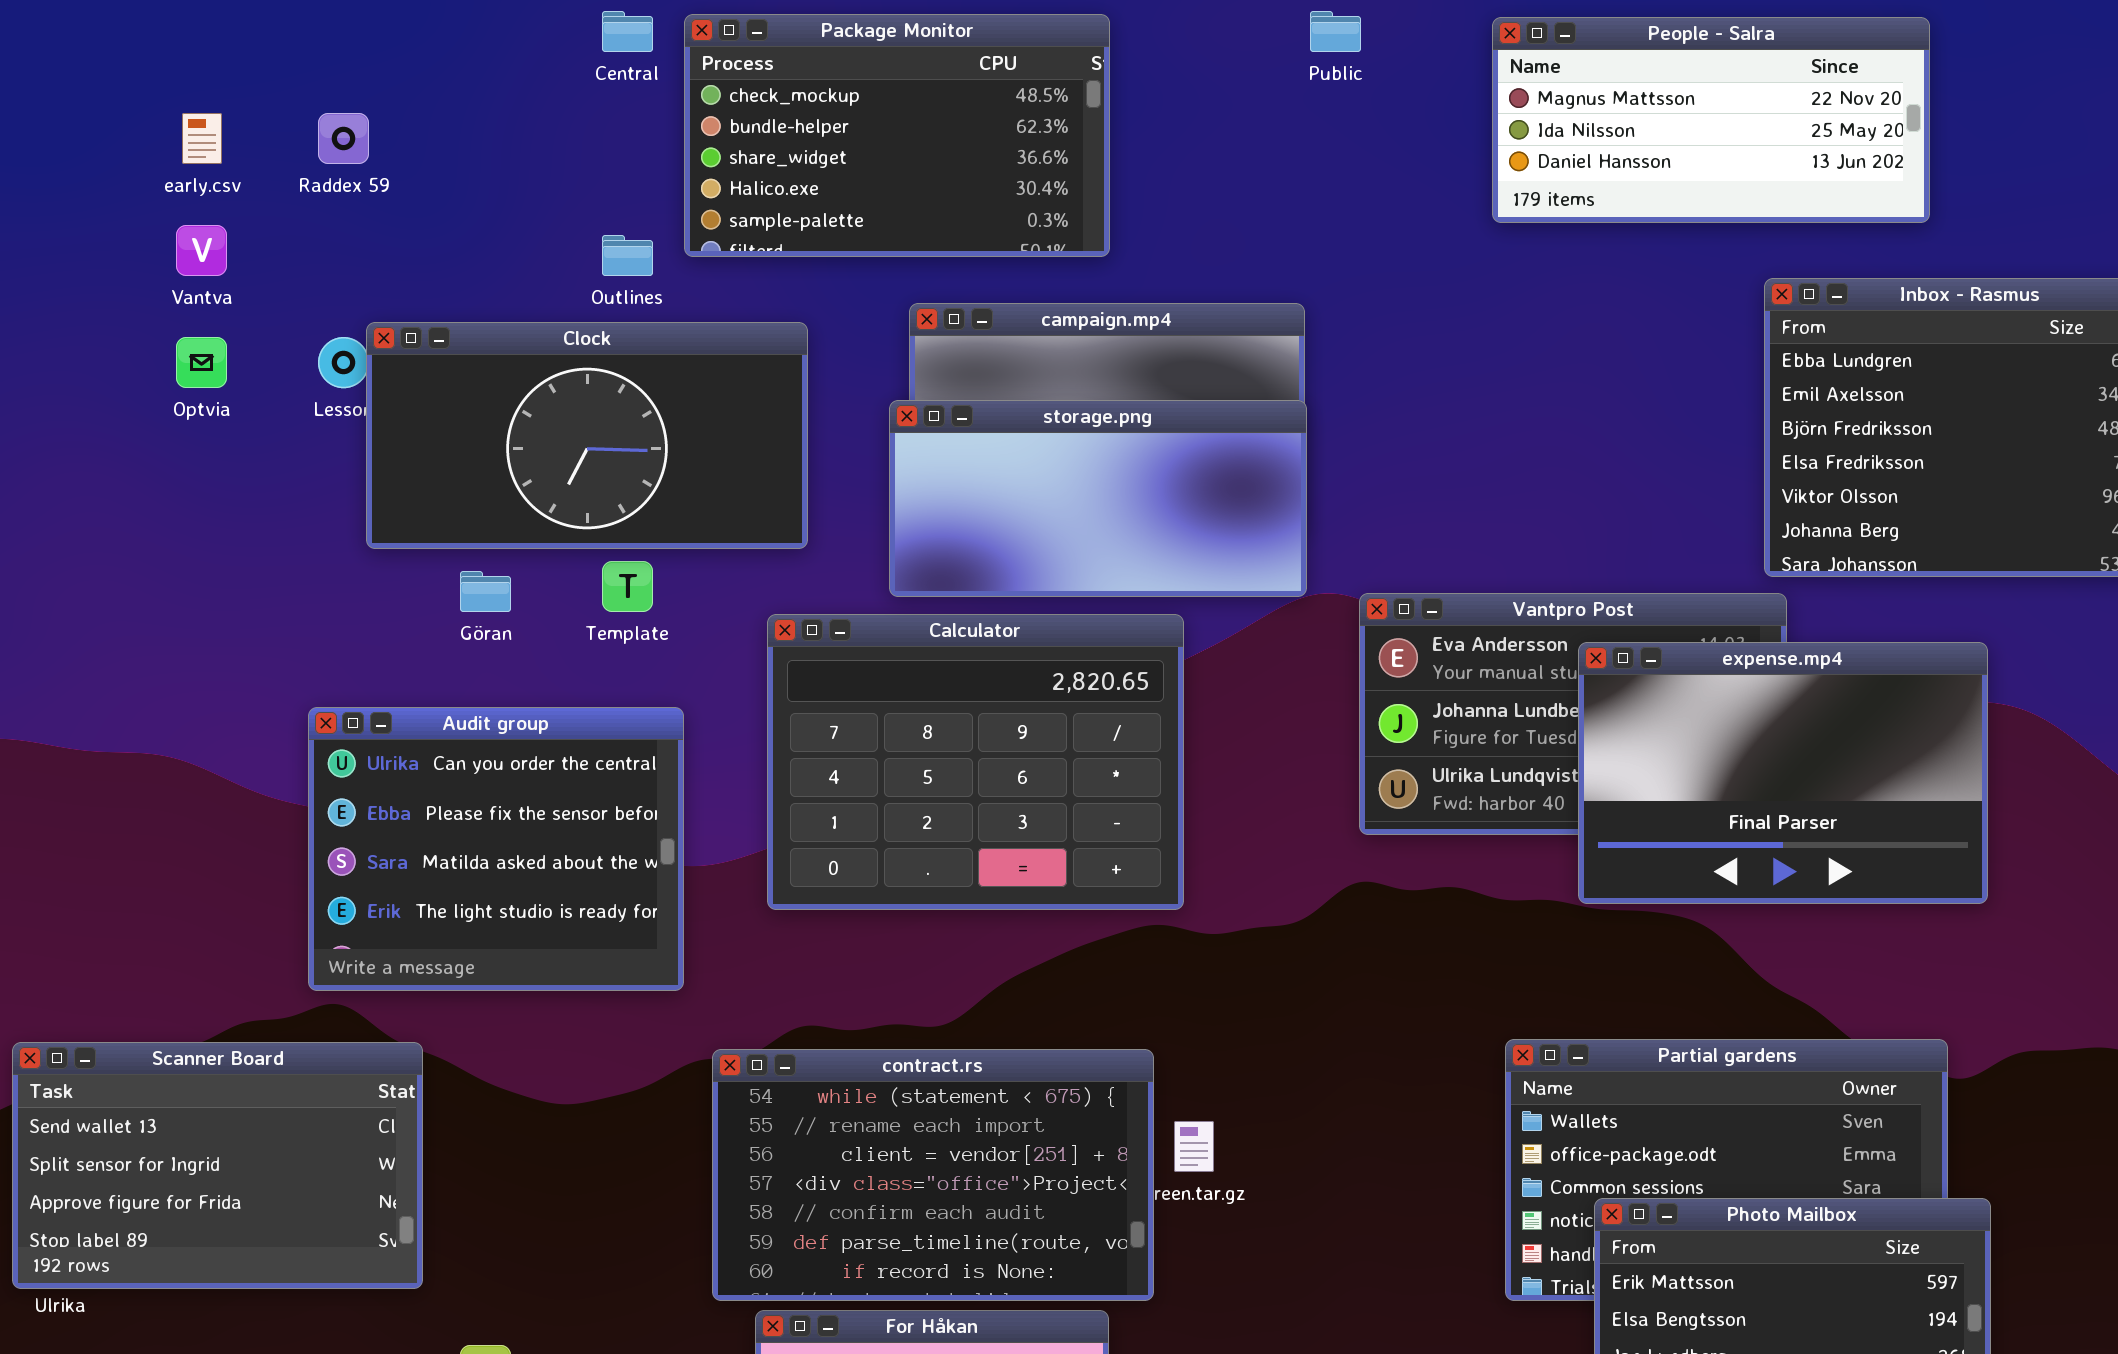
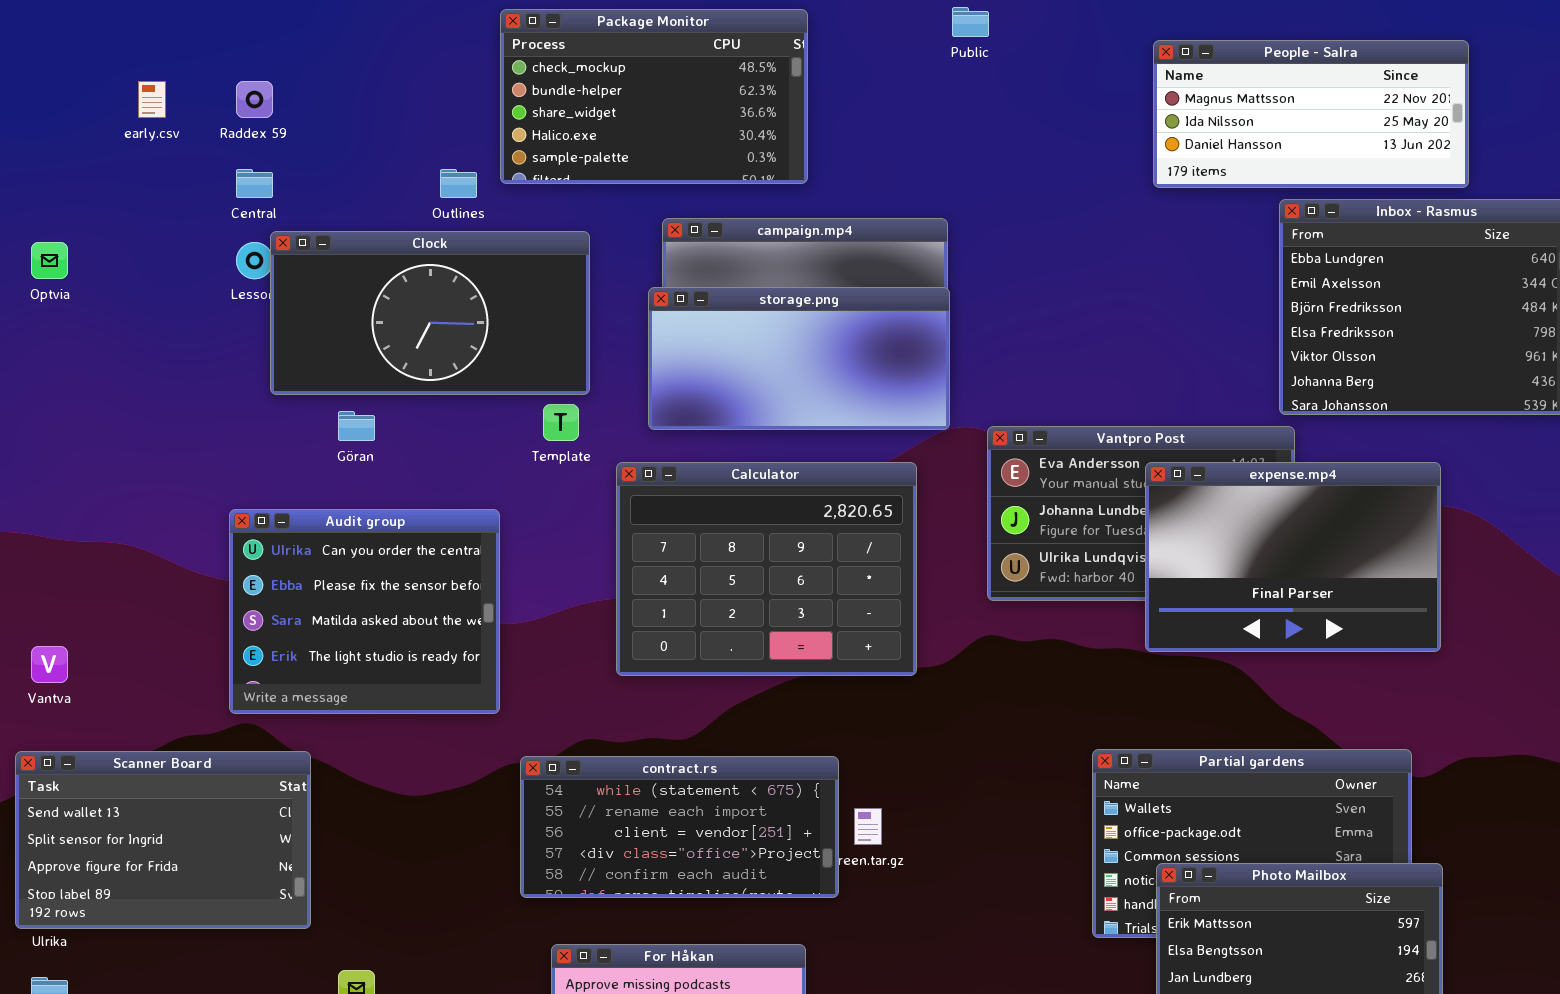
Central: [602,11,653,52] -> [236,169,273,198], moved
People - Salra: [1492,17,1930,223] -> [1153,40,1469,188], moved
Vantva: [176,225,227,276] -> [31,646,68,683], moved
Optvia: [176,337,227,388] -> [31,242,68,279], moved
Template: [602,561,653,612] -> [543,404,579,441], moved
Calculator: [767,614,1184,910] -> [616,462,917,676], moved
contract.rs: [712,1049,1154,1301] -> [520,756,839,898], resized

